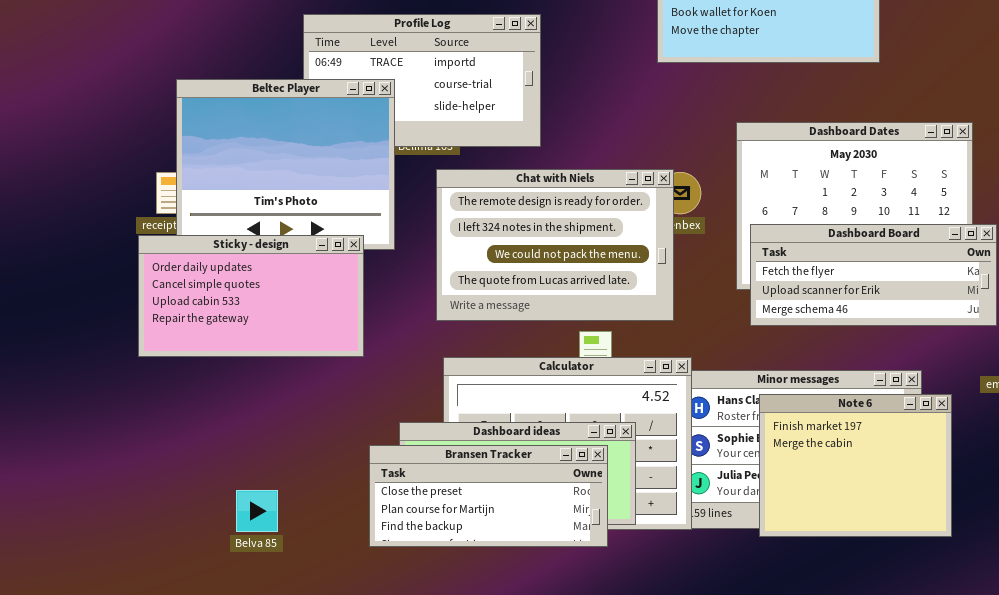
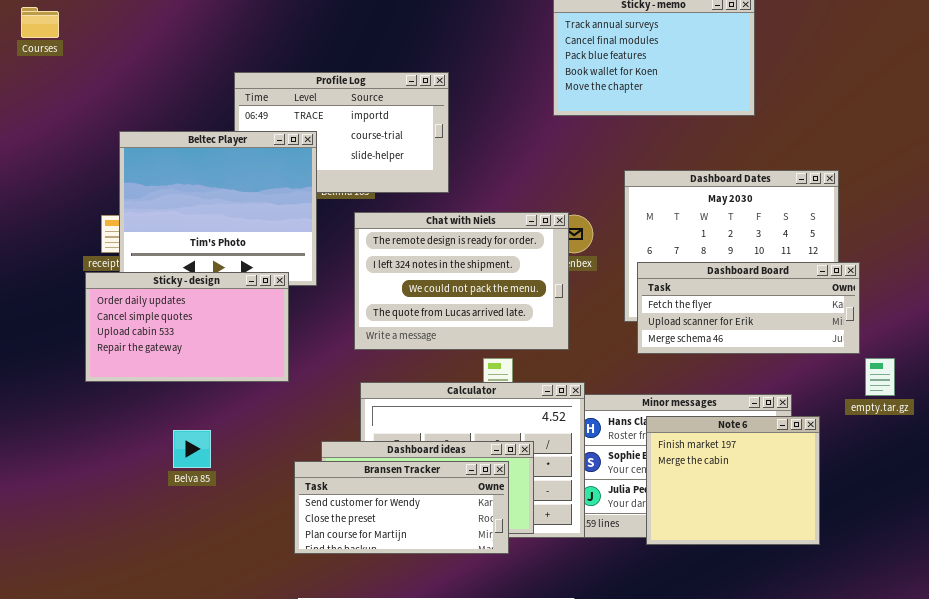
Bransen Tracker: [369,445,608,547] -> [294,461,509,554], scrolled up 1 row
Belva 85: [236,490,278,532] -> [173,430,211,468], moved

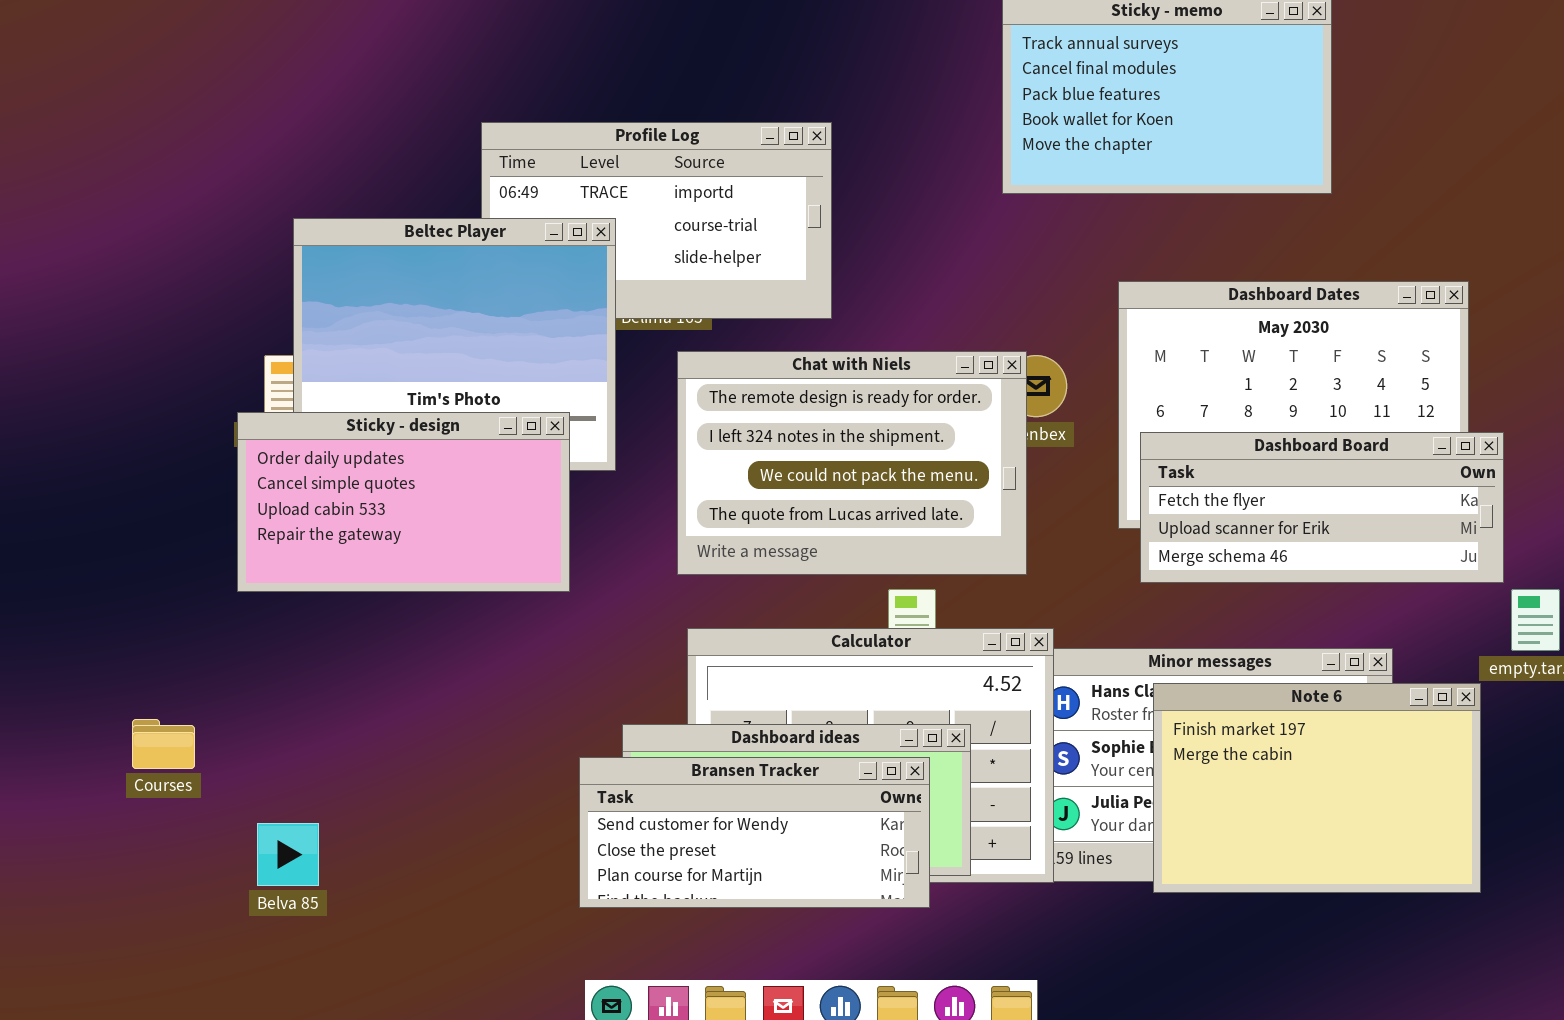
Courses: [21,7,59,38] -> [132,719,195,769], moved
Sticky - design: [85,272,289,382] -> [237,412,570,592], moved
Note 6: [646,416,820,545] -> [1153,683,1481,893], resized
Belva 85: [173,430,211,468] -> [257,823,319,886], moved

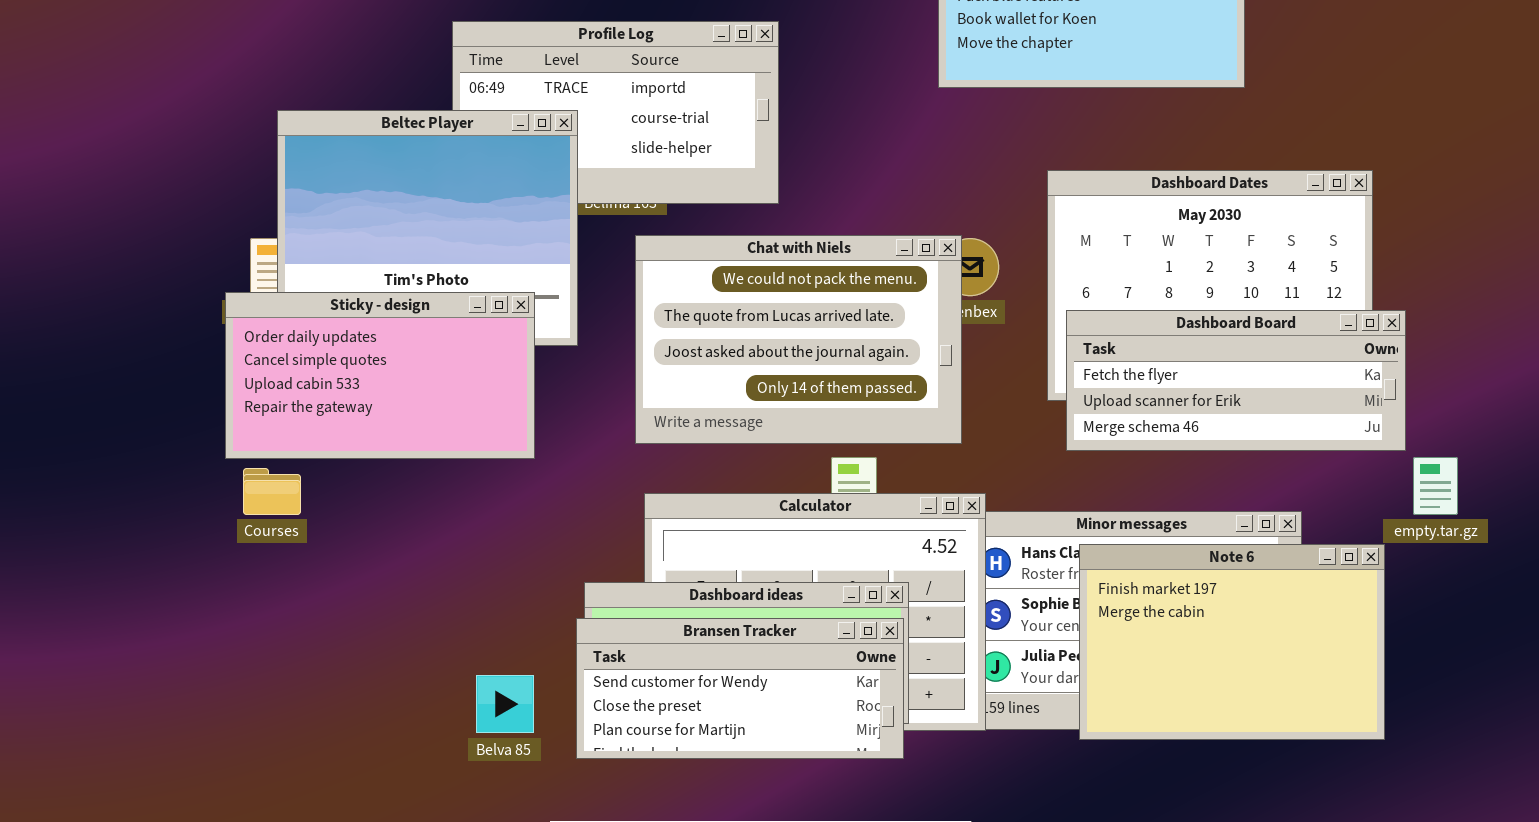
Chat with Niels: [677,351,1027,575] -> [635,235,962,444], scrolled down 2 rows
Courses: [132,719,195,769] -> [243,468,301,515], moved
Bransen Tracker: [579,757,930,908] -> [576,618,904,759], moved
Belva 85: [257,823,319,886] -> [476,675,534,733], moved

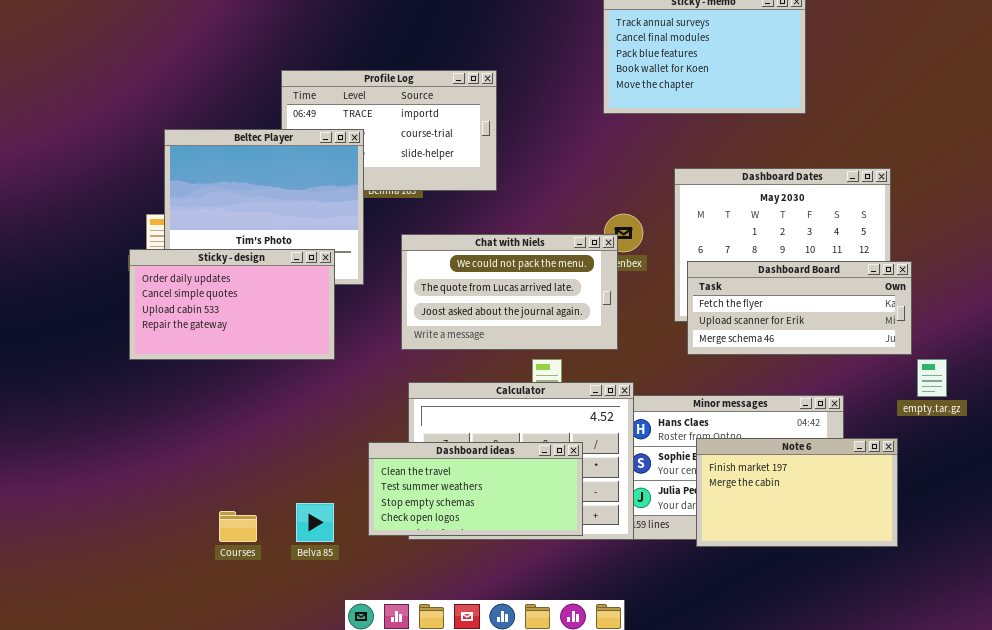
Chat with Niels: [635,235,962,444] -> [401,234,618,350], resized
Courses: [243,468,301,515] -> [219,511,257,542], moved
Note 6: [1079,544,1385,740] -> [696,438,898,547], resized
Bransen Tracker: [576,618,904,759] -> none, closed

